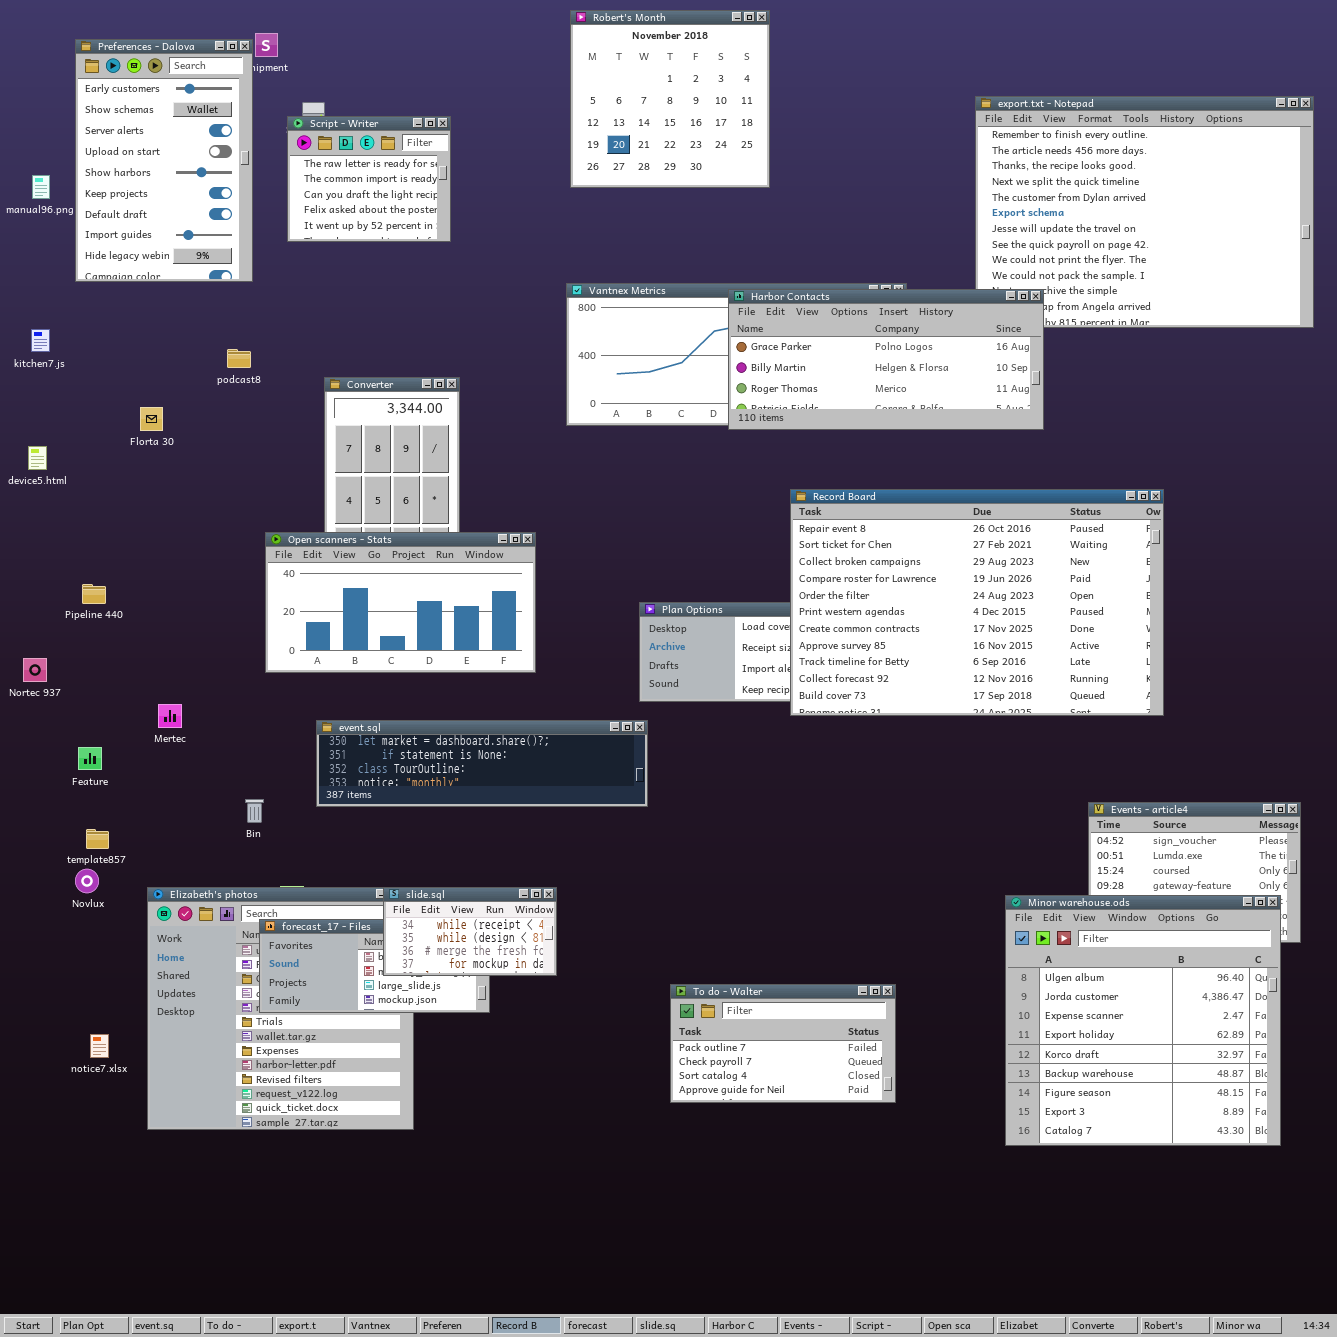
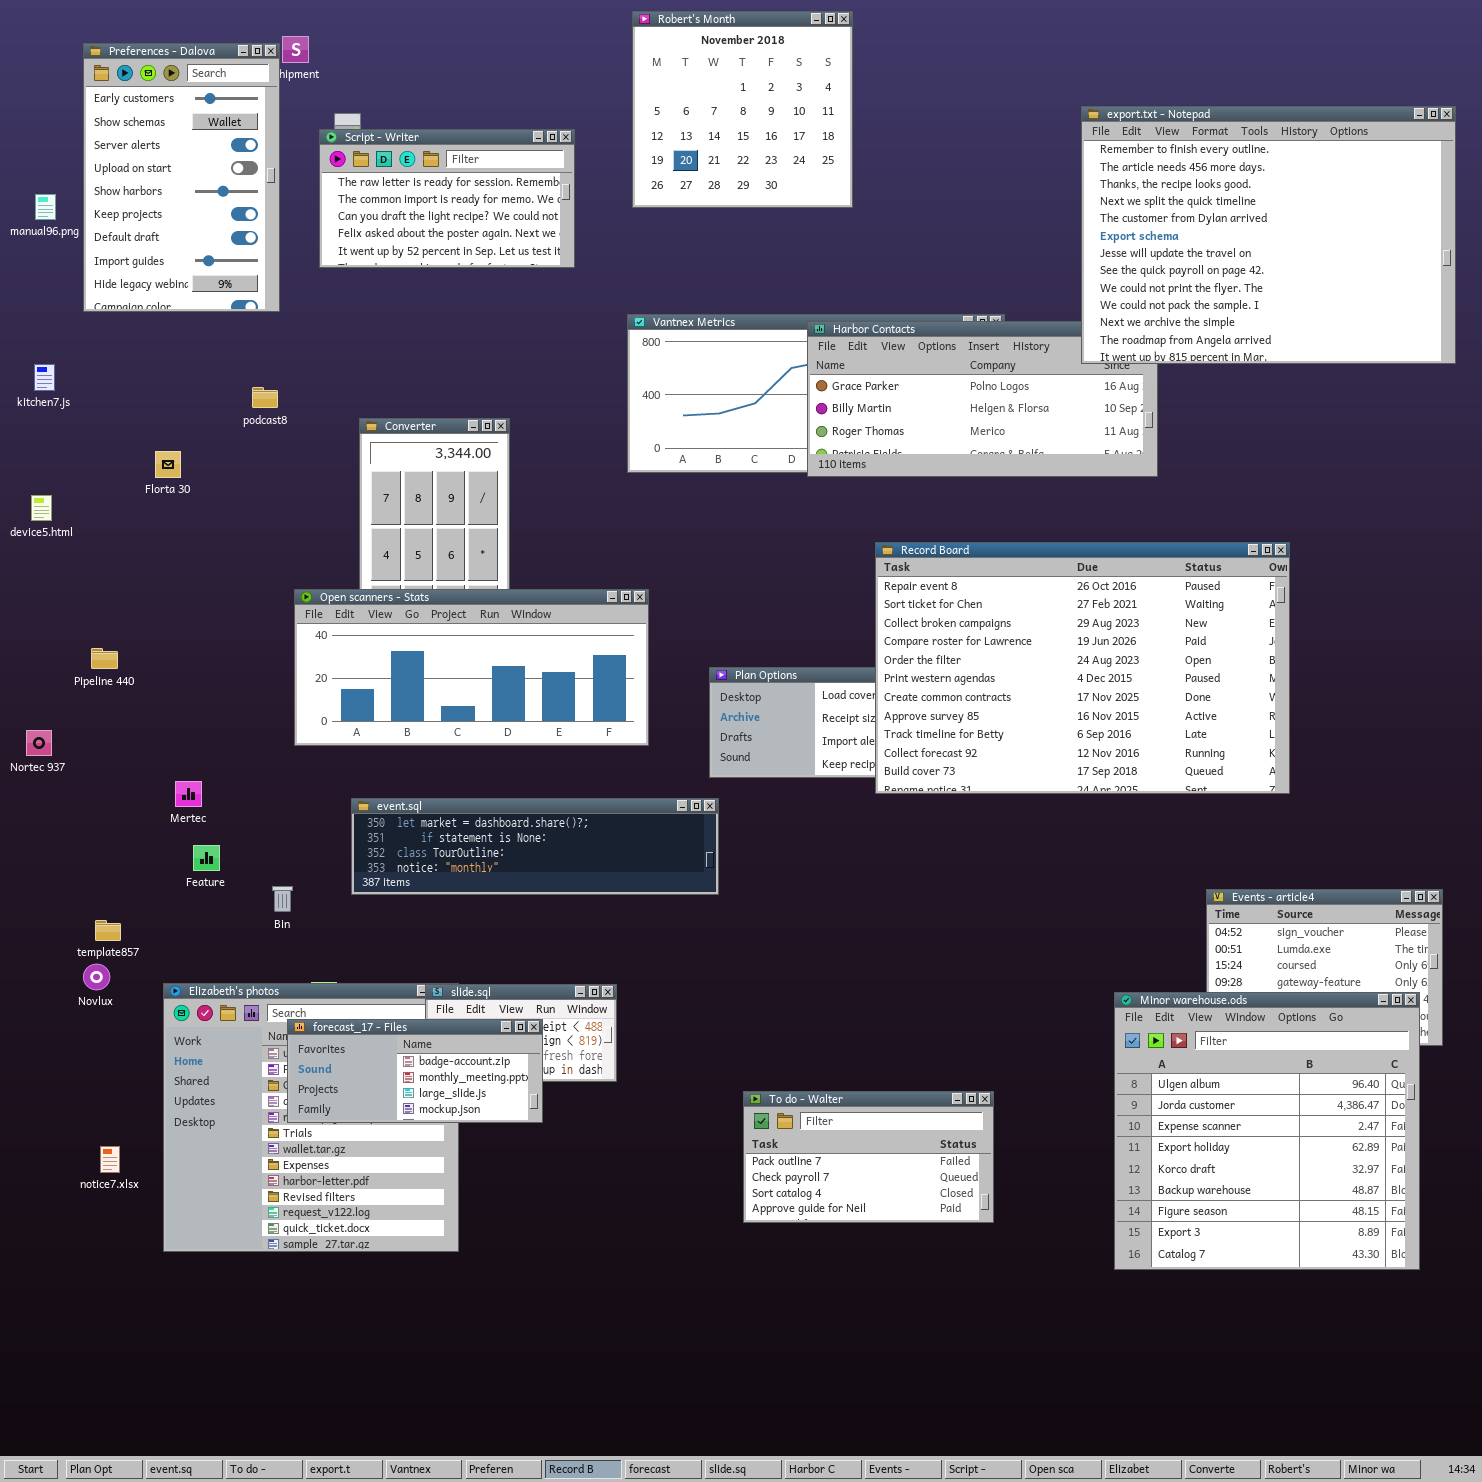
export.txt - Notepad: [975,96,1314,328] -> [1081,106,1456,364], raised
Script - Writer: [287,116,451,242] -> [319,129,575,268], resized
Open scanners - Stats: [265,532,536,673] -> [294,589,649,746], resized
Feature: [78,747,102,770] -> [193,845,220,871], moved
forecast_17 - Files: [259,919,490,1013] -> [287,1019,543,1123], raised

